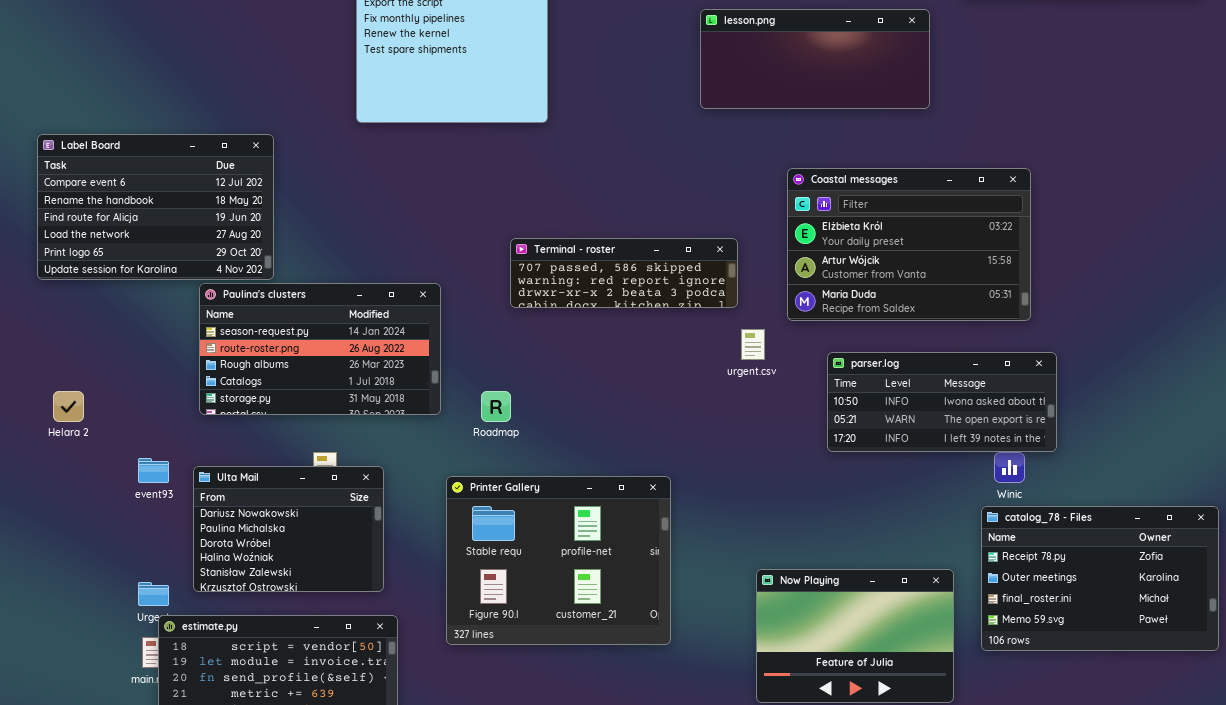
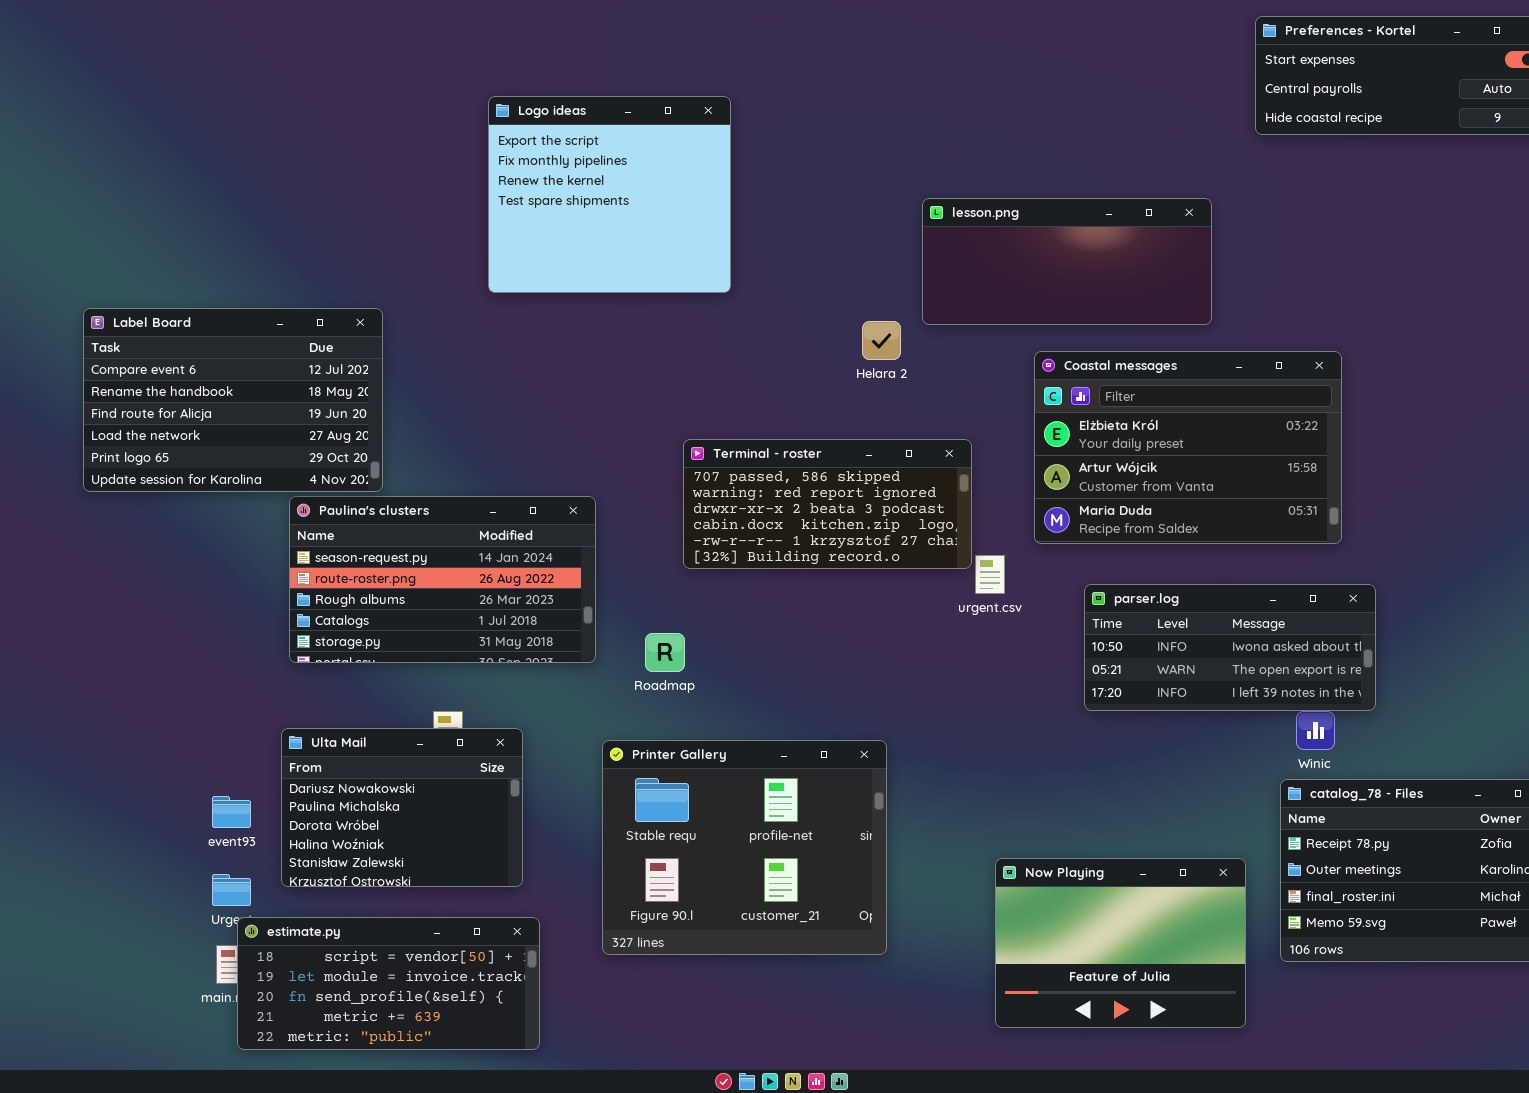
lesson.png: [700,9,930,109] -> [922,198,1212,325], moved
Terminal - roster: [510,238,738,308] -> [683,439,972,569], resized
Helara 2: [53,391,84,422] -> [862,321,901,360], moved
event93: [138,458,169,483] -> [212,796,251,828], moved

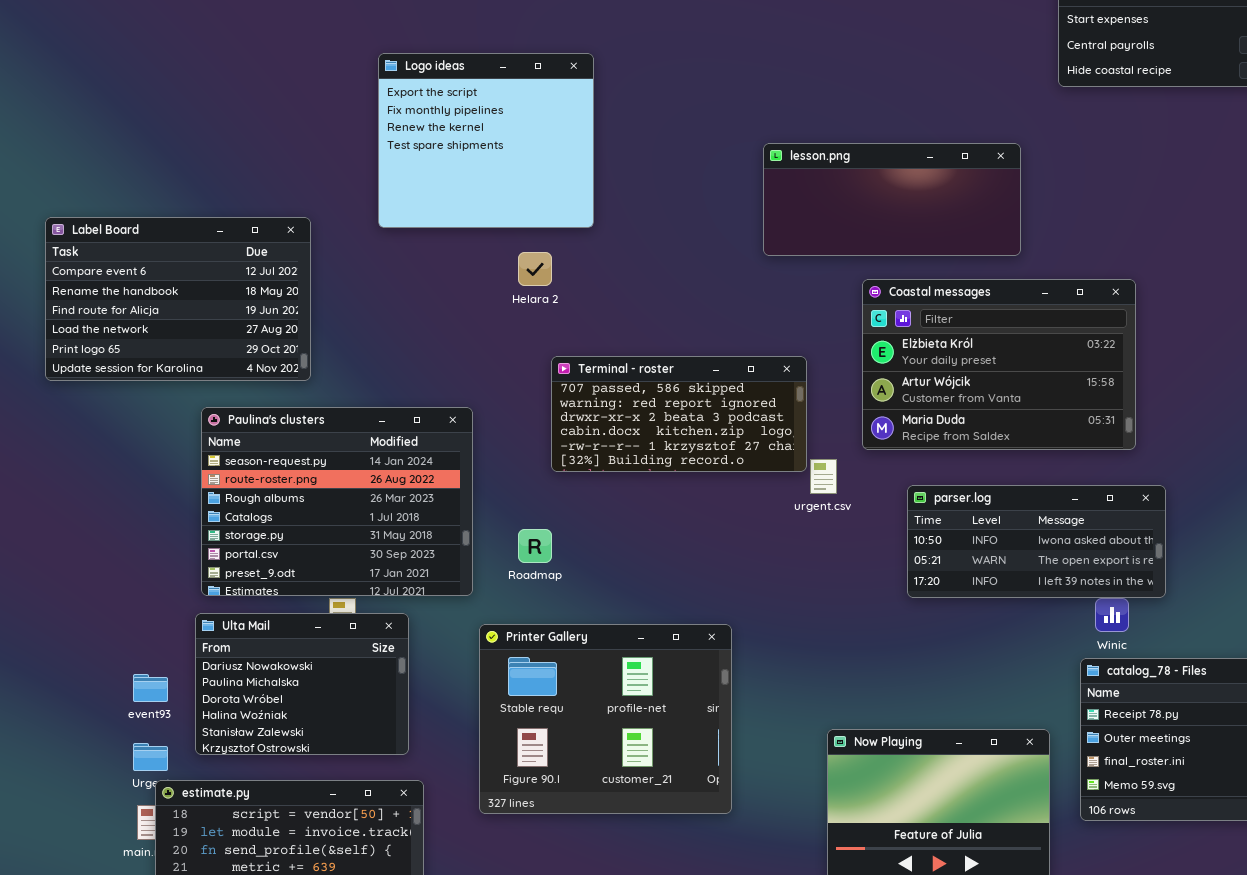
Label Board: [83,308,383,492] -> [45,217,311,381], moved
Helara 2: [862,321,901,360] -> [518,252,552,286], moved
Paulina's clusters: [289,496,596,663] -> [201,407,473,596], resized

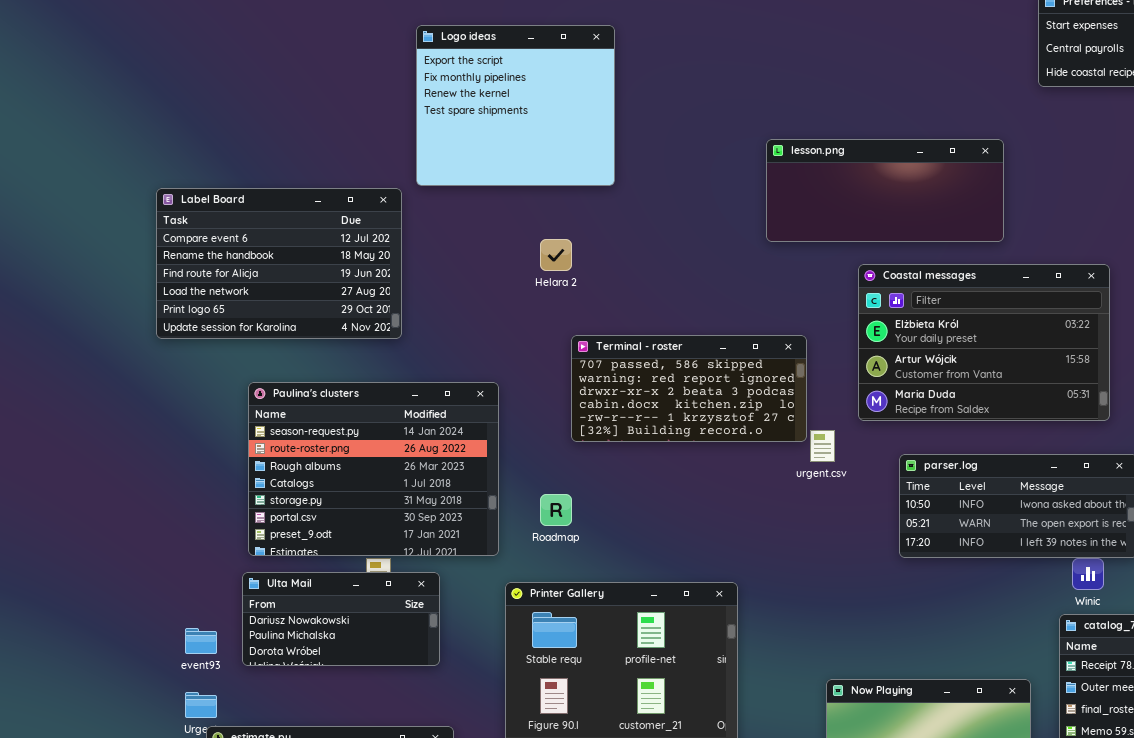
Logo ideas: [378,53,594,228] -> [416,25,615,186], moved
Label Board: [45,217,311,381] -> [156,188,402,339], moved
Ulta Mail: [195,613,409,755] -> [242,572,440,666], resized

